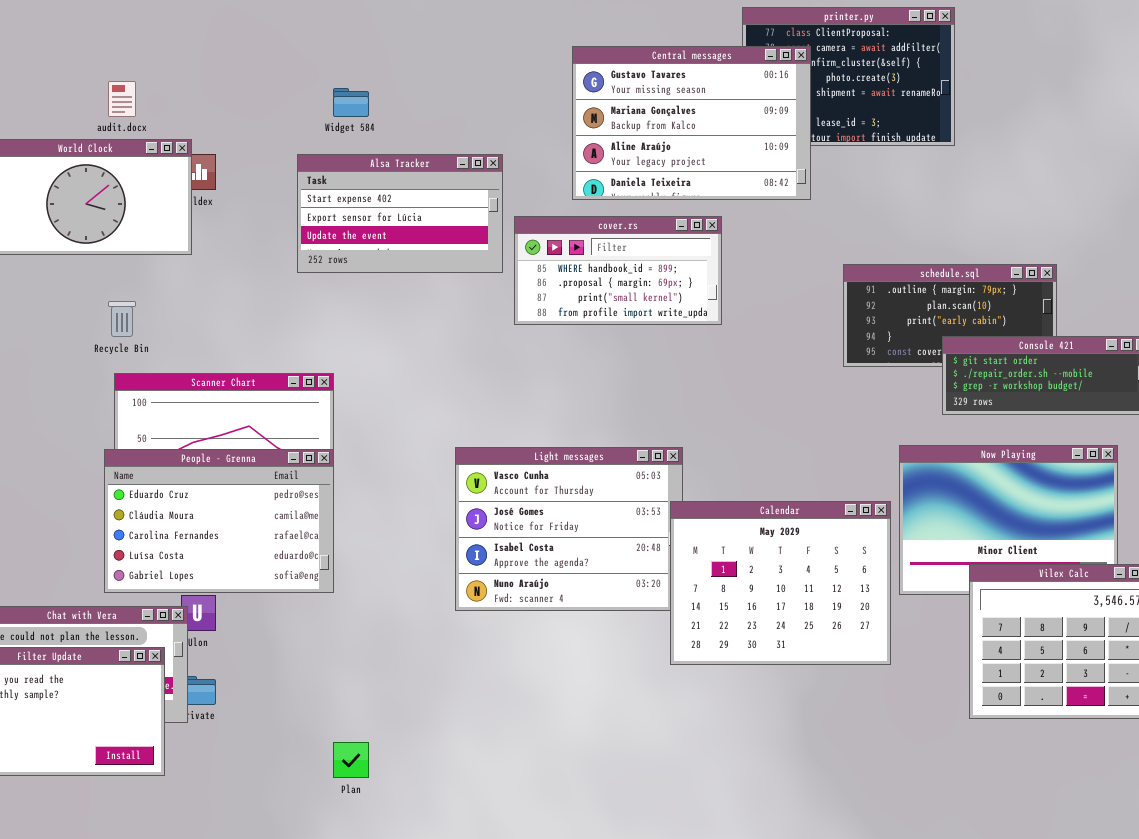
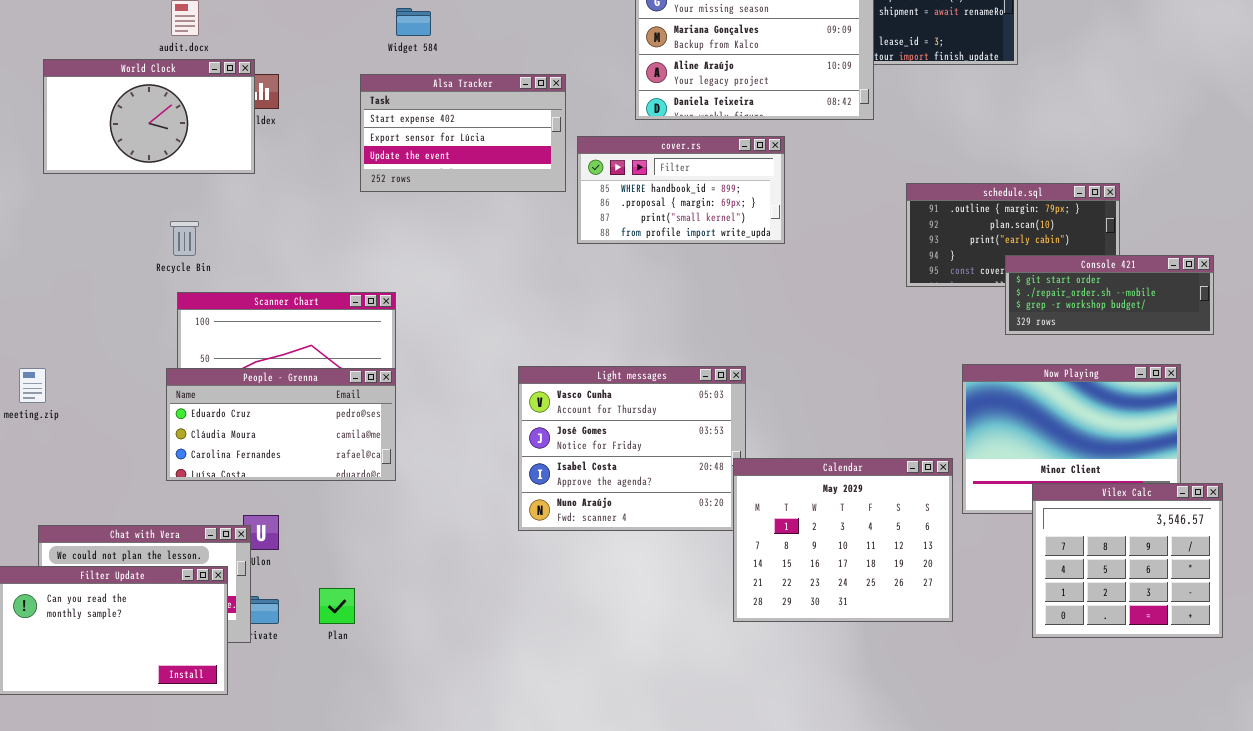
People - Grenna: [104,449,334,593] -> [166,368,396,481], resized
Calendar: [670,501,891,665] -> [733,458,953,622], moved
Plan: [333,742,369,778] -> [319,588,355,624], moved

